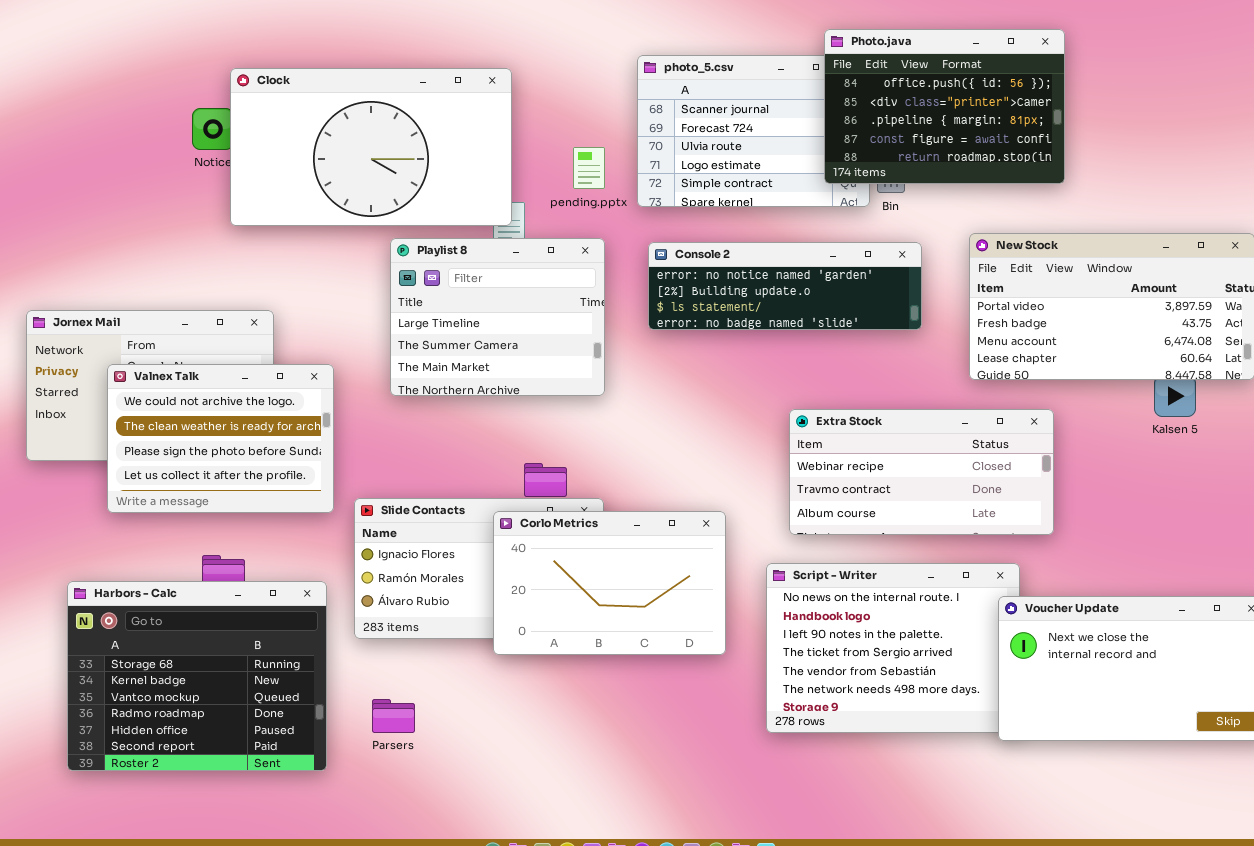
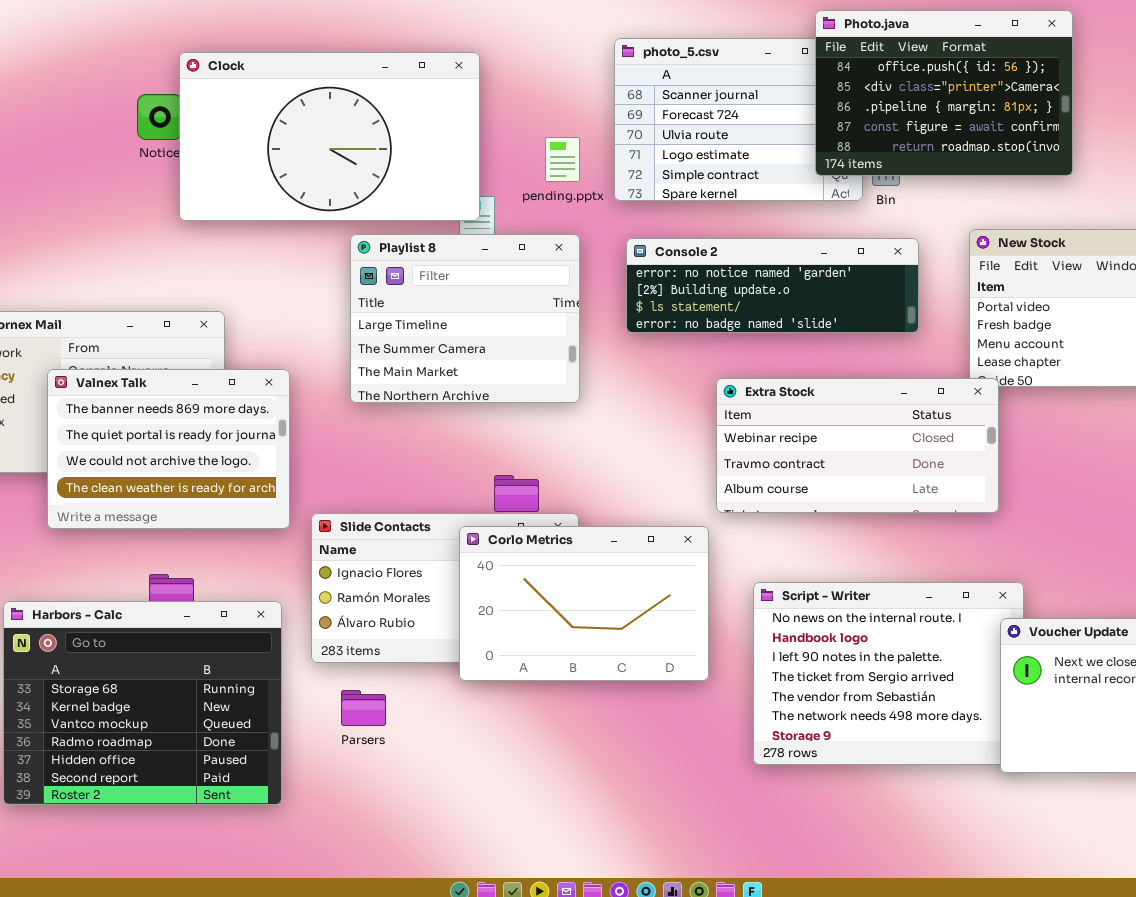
Valnex Talk: [107,364,334,513] -> [47,369,290,529], scrolled up 2 rows
Extra Stock: [789,409,1054,535] -> [716,378,999,513], moved
Parsers: [372,699,415,733] -> [341,690,386,726], moved

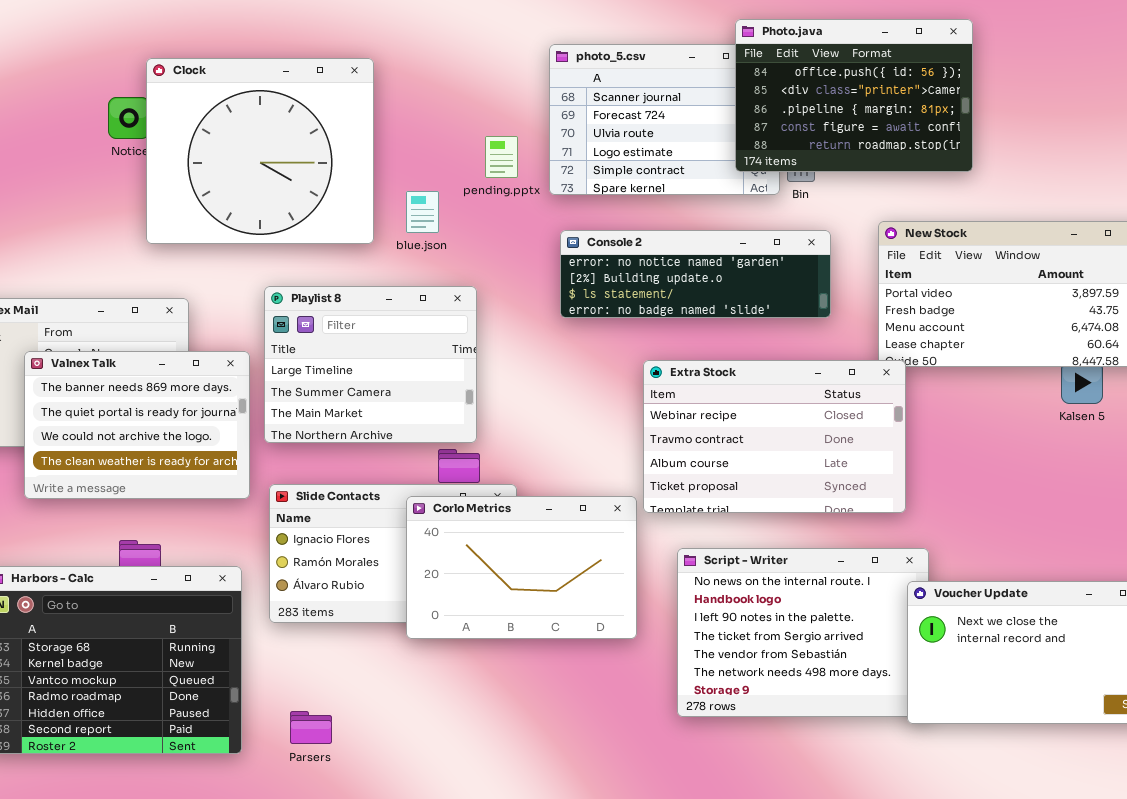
Clock: [179,52,480,221] -> [146,58,374,244], resized
Playlist 8: [350,234,580,403] -> [264,286,477,443], moved
Extra Stock: [716,378,999,513] -> [643,360,906,513], resized
Parsers: [341,690,386,726] -> [290,711,332,744], moved

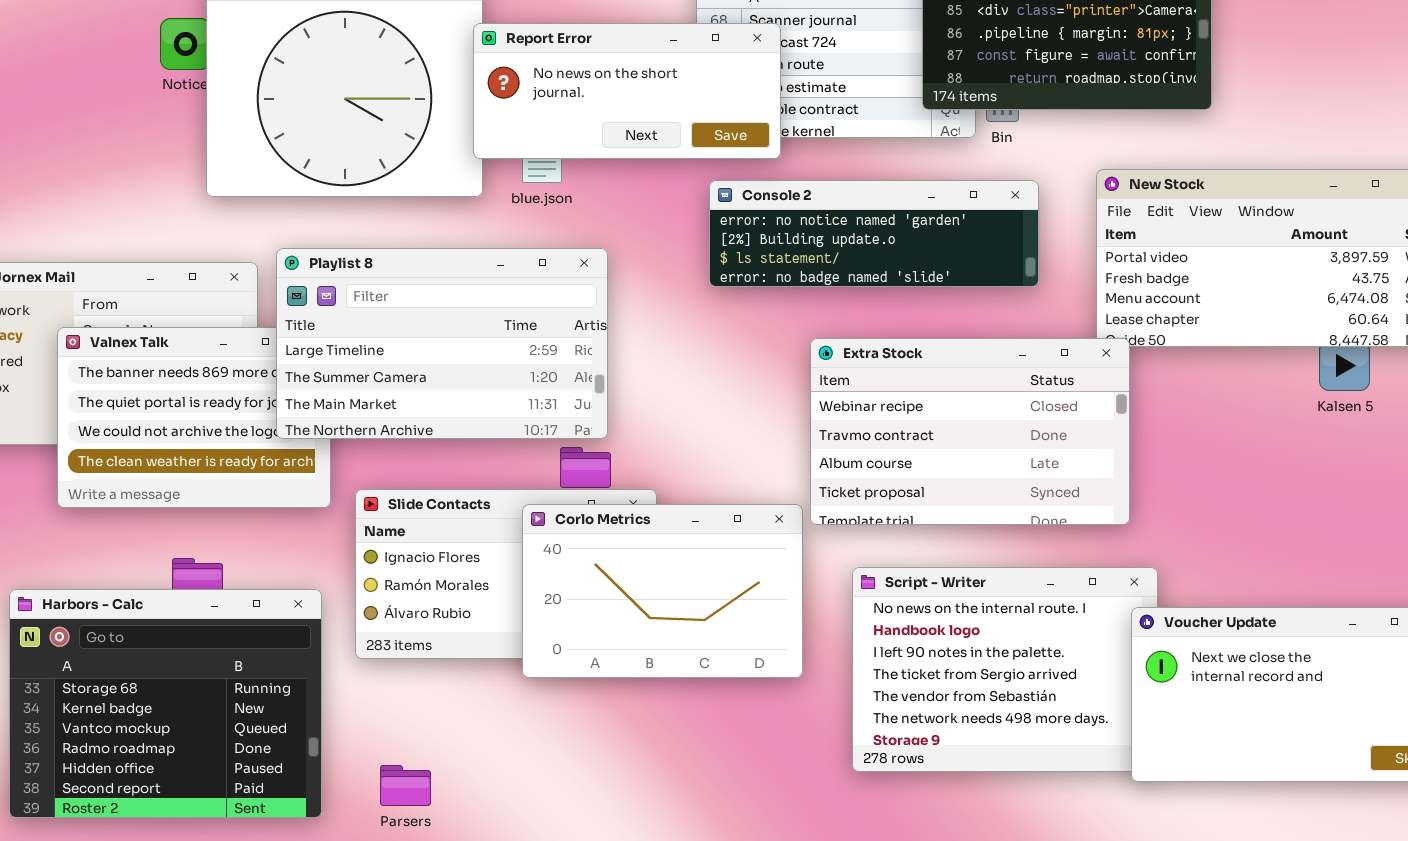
Report Error: none -> [473,23,781,159], opened
Playlist 8: [264,286,477,443] -> [276,248,608,439], resized

